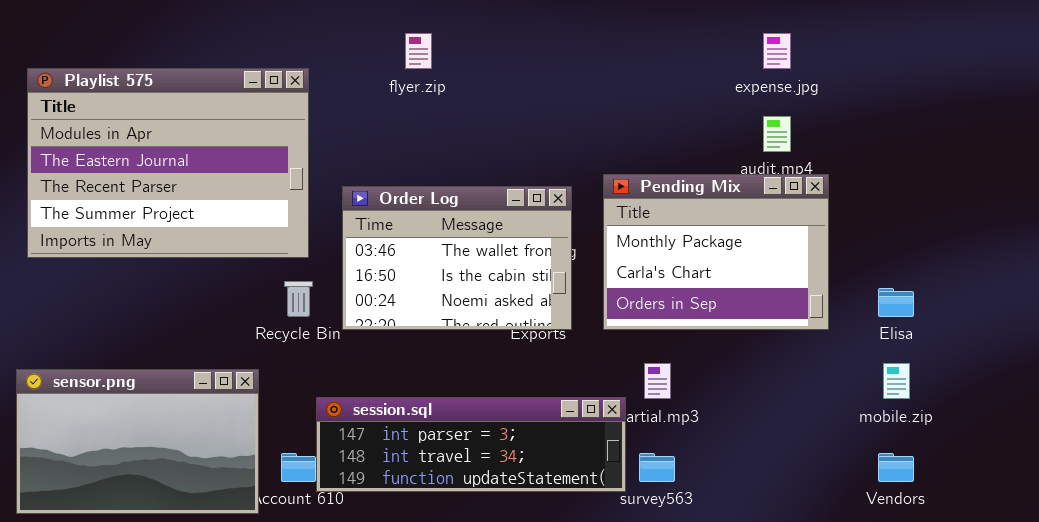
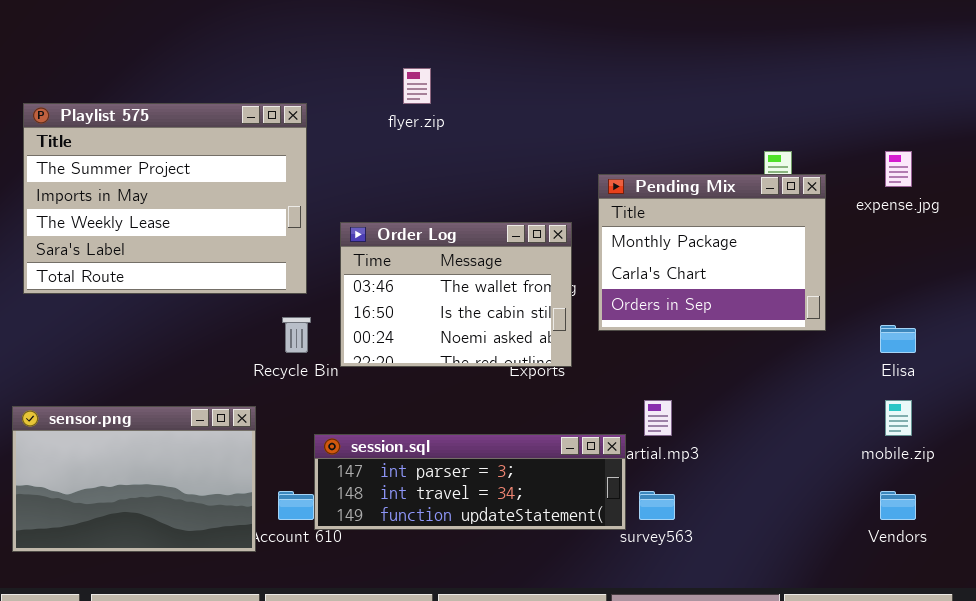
expense.jpg: [763,33,791,69] -> [885,151,912,187], moved
Playlist 575: [27,68,309,258] -> [23,103,307,294], scrolled down 3 rows
Pending Mix: [603,174,829,330] -> [598,174,826,331], moved

